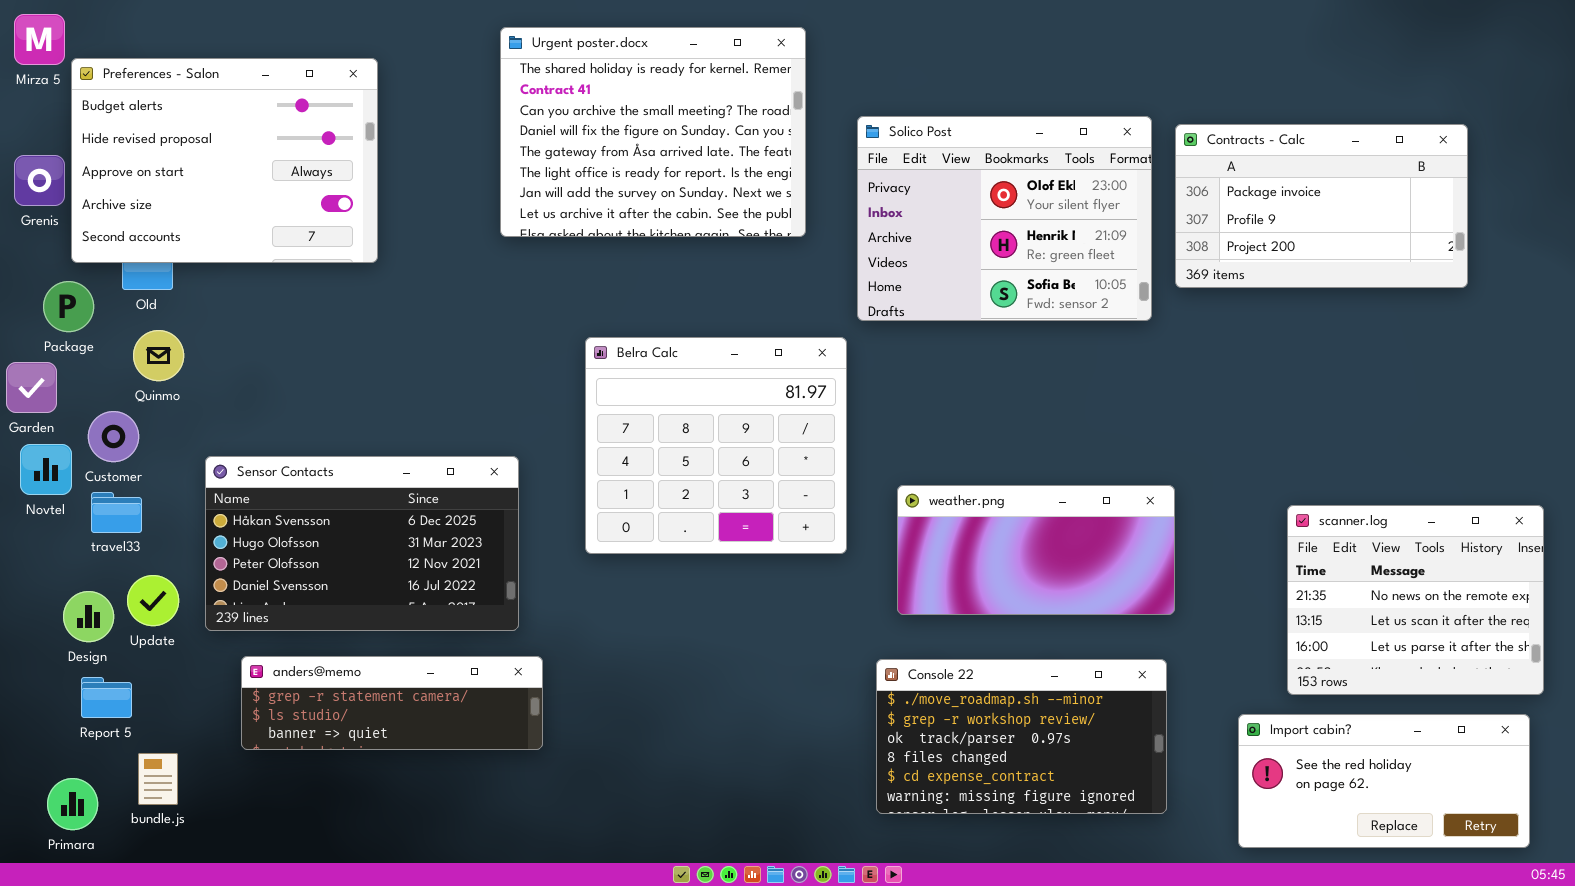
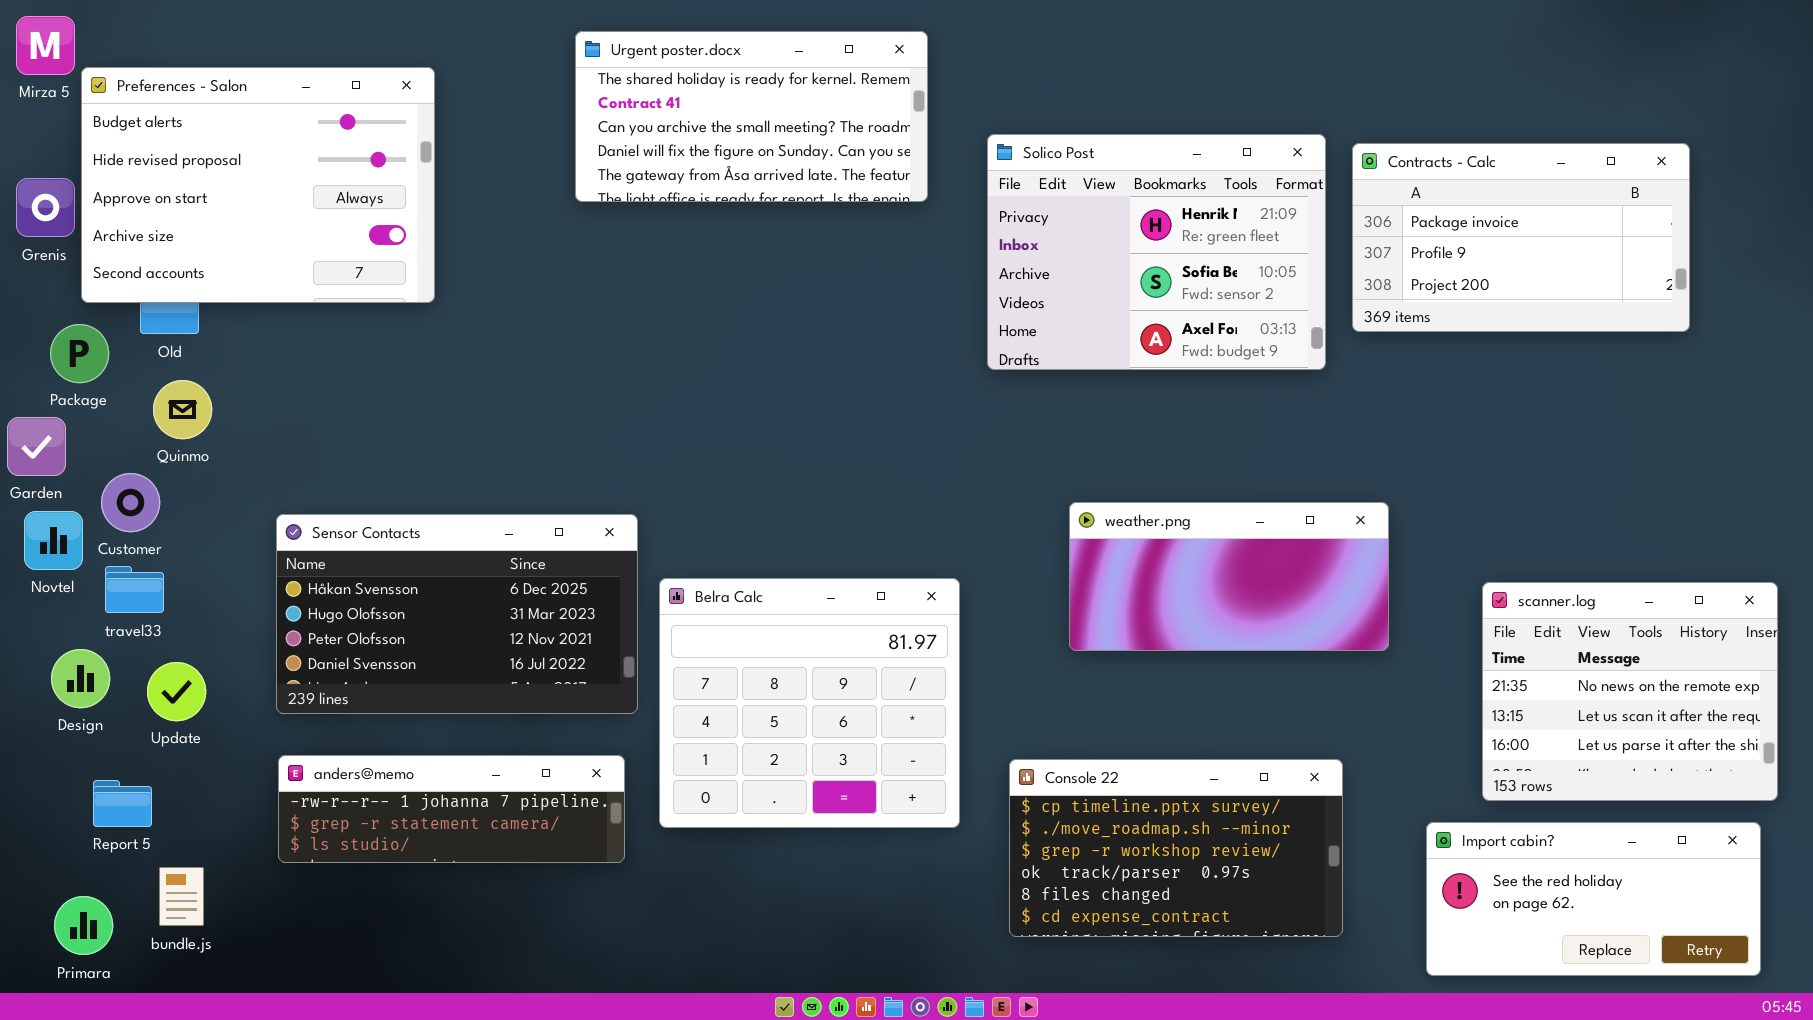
Urgent poster.docx: [500,27,806,237] -> [575,31,928,202], resized
Solico Post: [857,116,1152,321] -> [987,134,1326,370], scrolled down 1 row
Belra Calc: [585,337,847,554] -> [659,578,960,828], moved
Sensor Contacts: [205,456,519,631] -> [276,514,638,714], moved
weather.png: [897,485,1175,615] -> [1069,502,1389,651], moved
Design: [63,591,114,642] -> [51,649,110,708], moved
anders@memo: [241,656,543,750] -> [278,755,625,863], scrolled up 1 row
Console 22: [876,659,1167,814] -> [1009,759,1343,937], scrolled up 1 row

